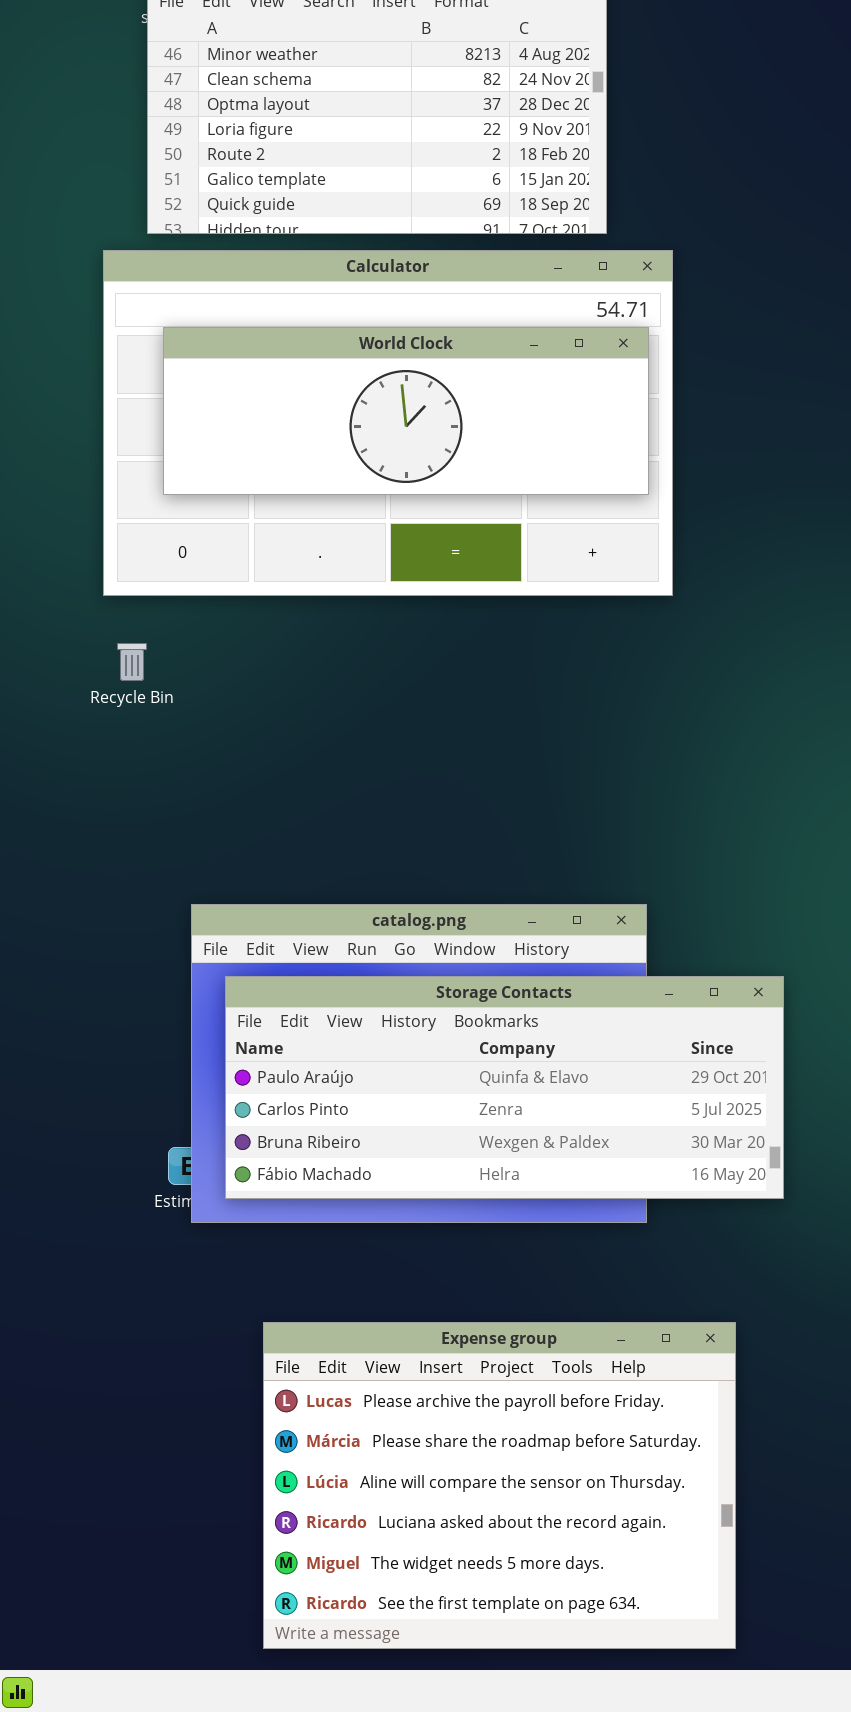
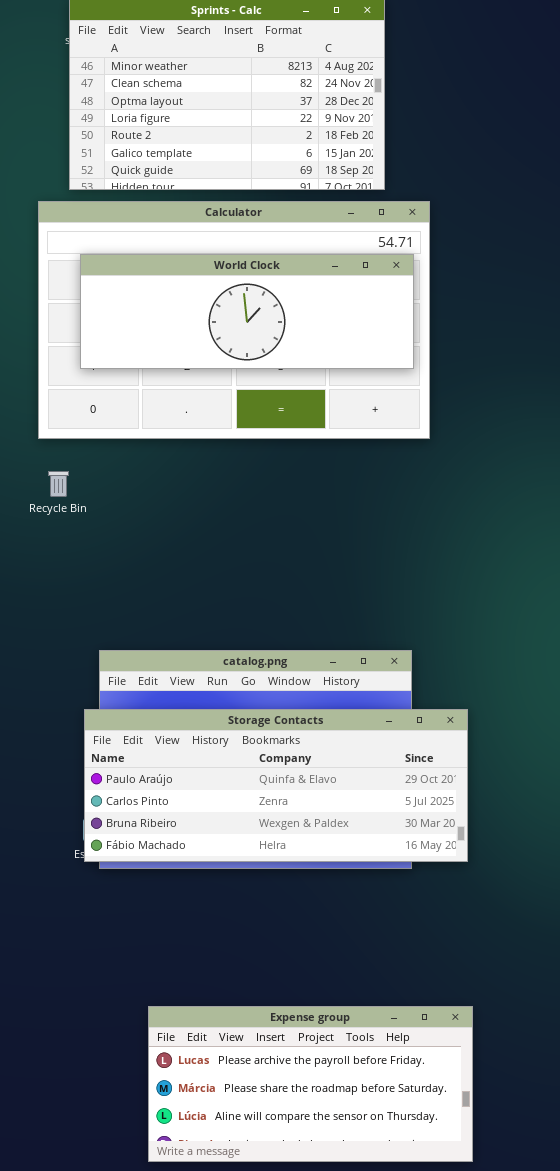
Storage Contacts: [225,976,784,1199] -> [84,709,468,862], moved
Expense group: [263,1322,736,1649] -> [148,1006,473,1162], resized

